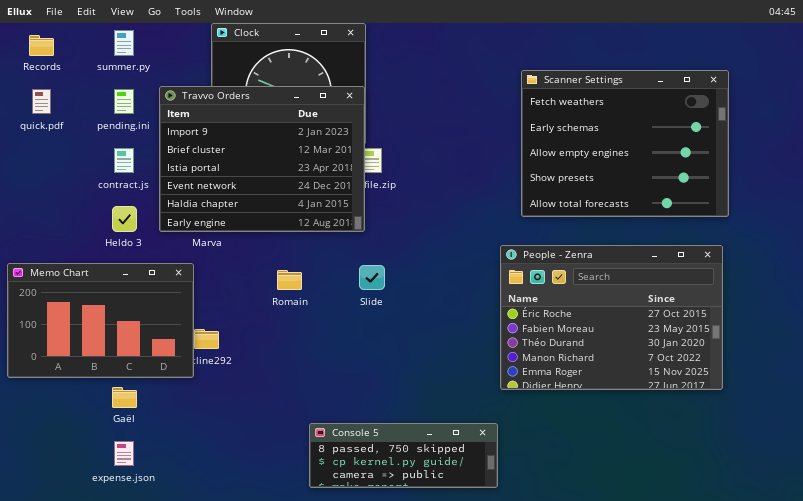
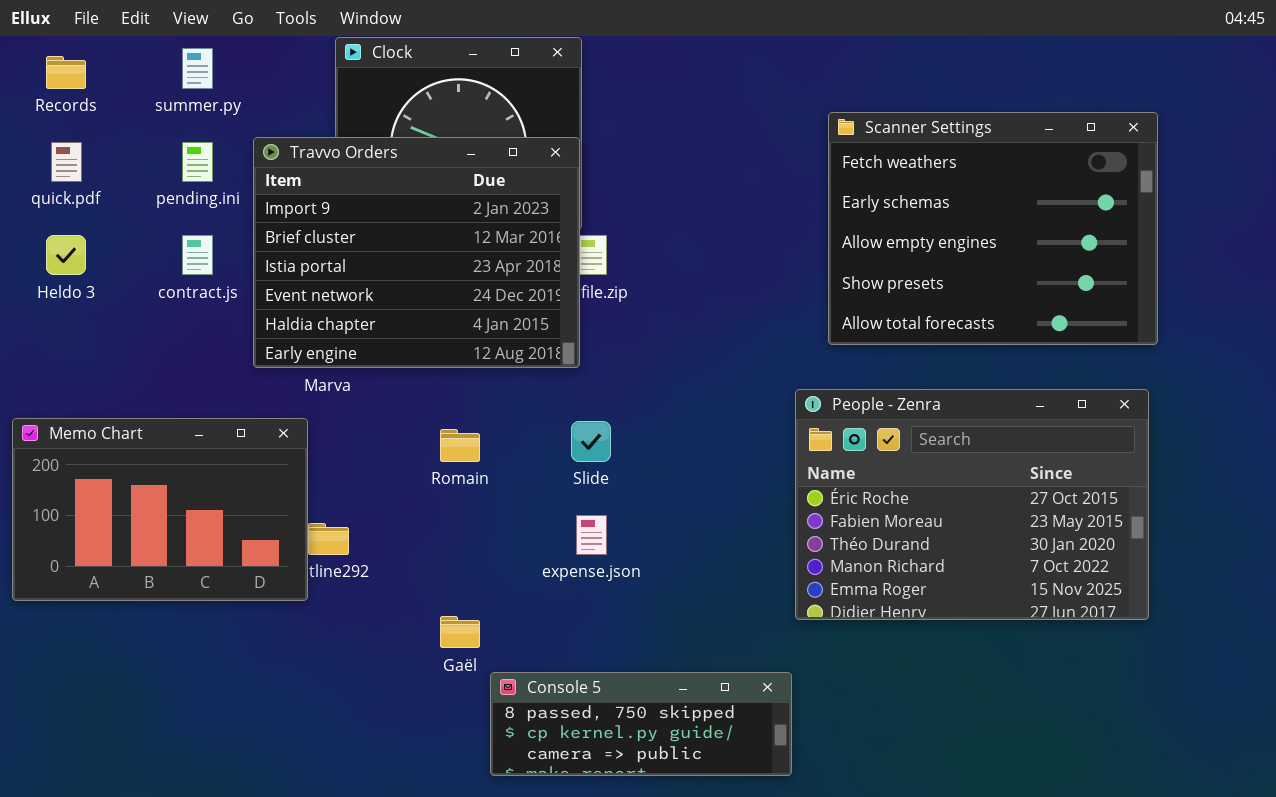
Heldo 3: [112,206,137,232] -> [46,235,86,275], moved
Gaël: [112,387,137,408] -> [440,616,480,648], moved
expense.json: [114,441,134,466] -> [576,515,607,555], moved

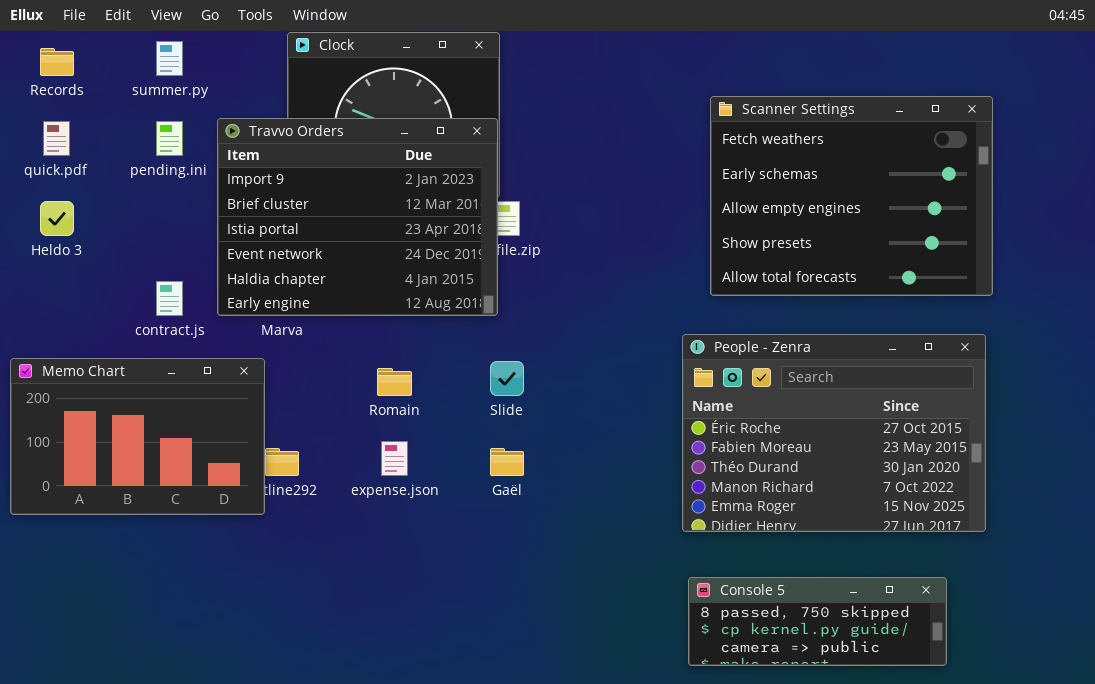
contract.js: [182,235,213,275] -> [156,281,183,316], moved
expense.json: [576,515,607,555] -> [381,441,408,476], moved
Gaël: [440,616,480,648] -> [490,448,524,476], moved
Console 5: [490,672,792,776] -> [688,577,947,666], moved

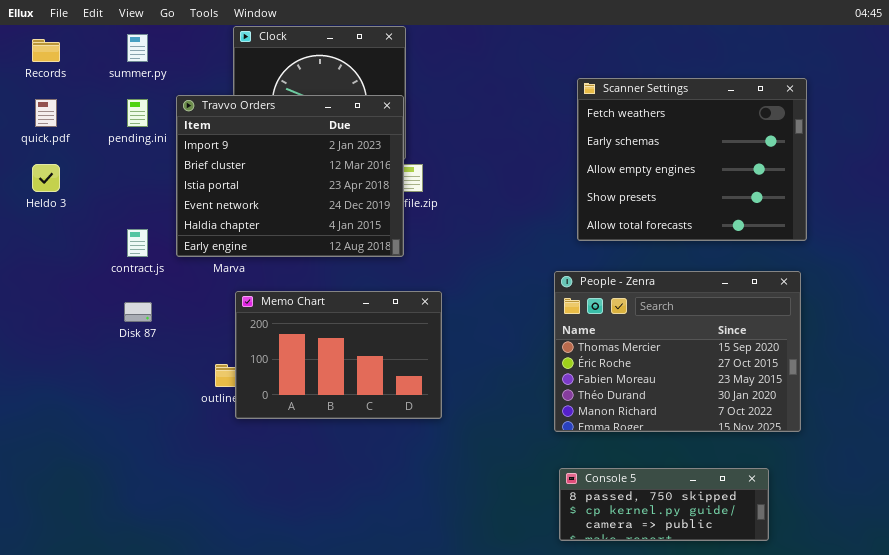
People - Zenra: [682,334,986,532] -> [554,271,801,432], scrolled up 1 row
Memo Chart: [10,358,265,515] -> [235,291,442,419], moved

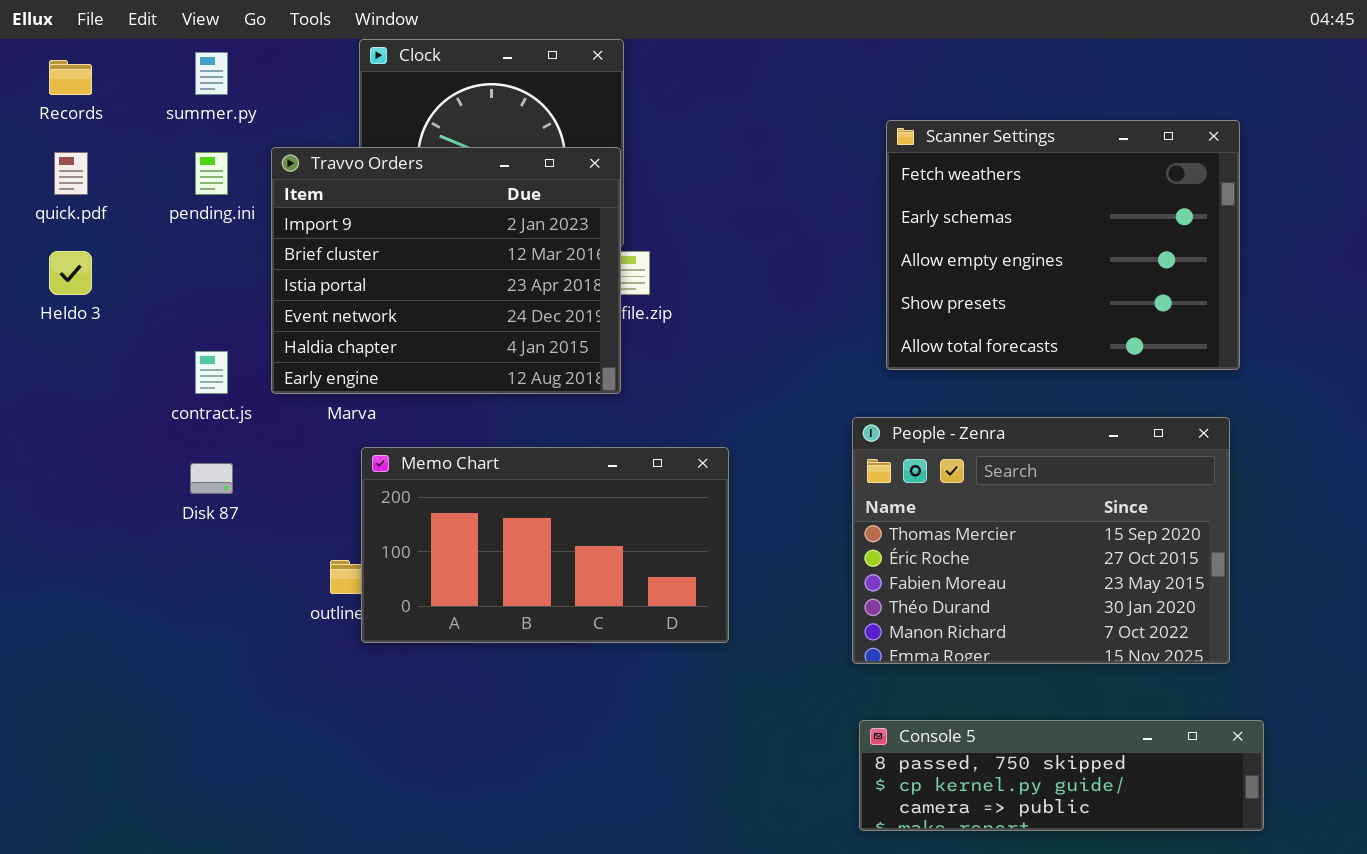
Memo Chart: [235,291,442,419] -> [361,447,729,643], resized
Console 5: [559,468,769,541] -> [859,720,1264,831], resized

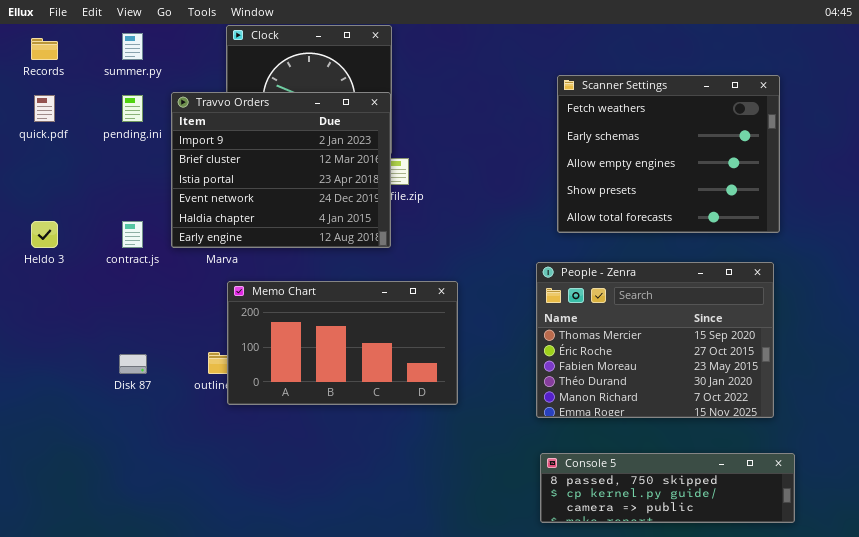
Heldo 3: [49,251,92,295] -> [31,221,58,248], moved
Disk 87: [190,463,233,494] -> [119,354,147,374], moved

